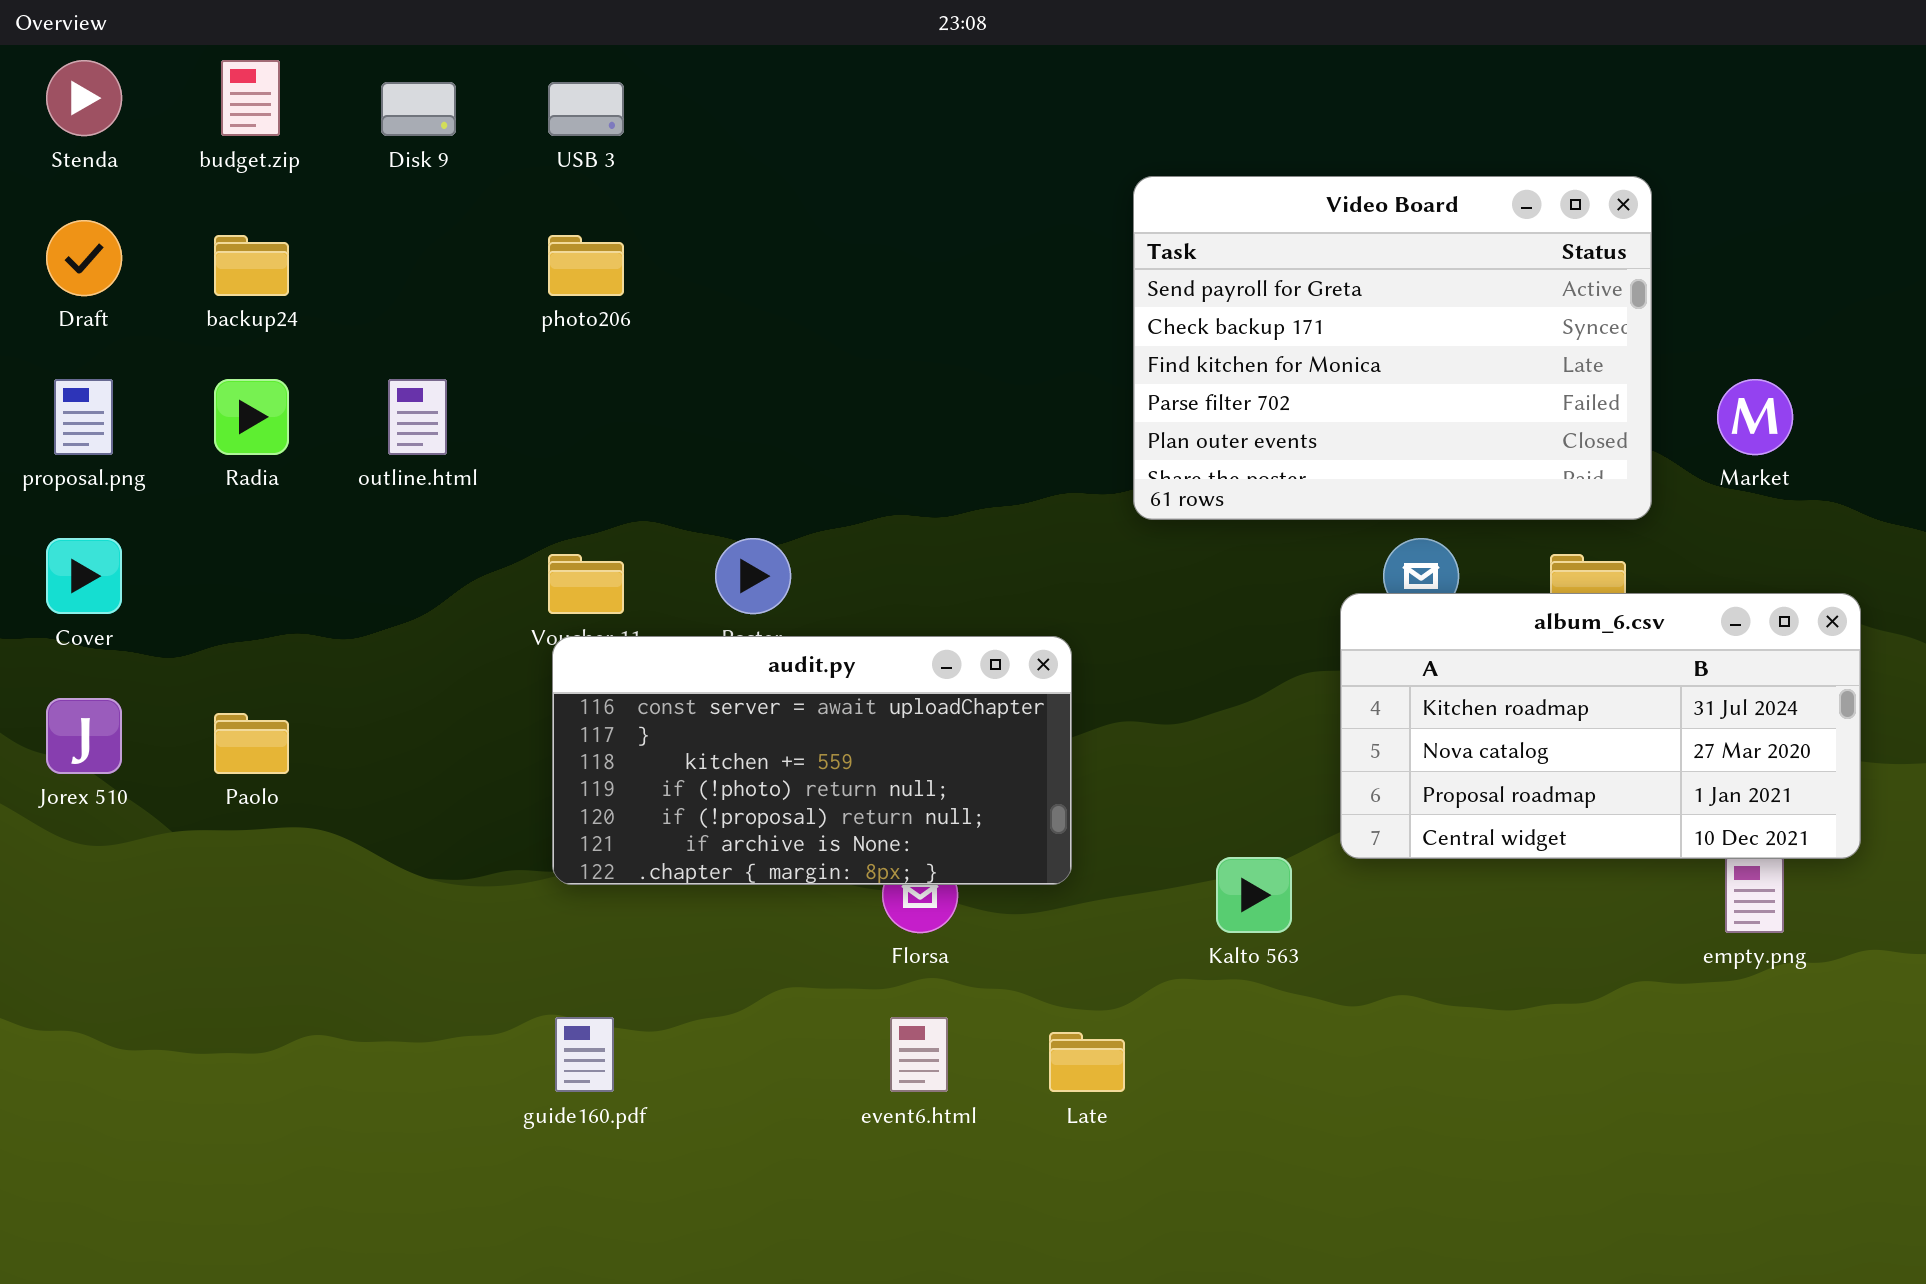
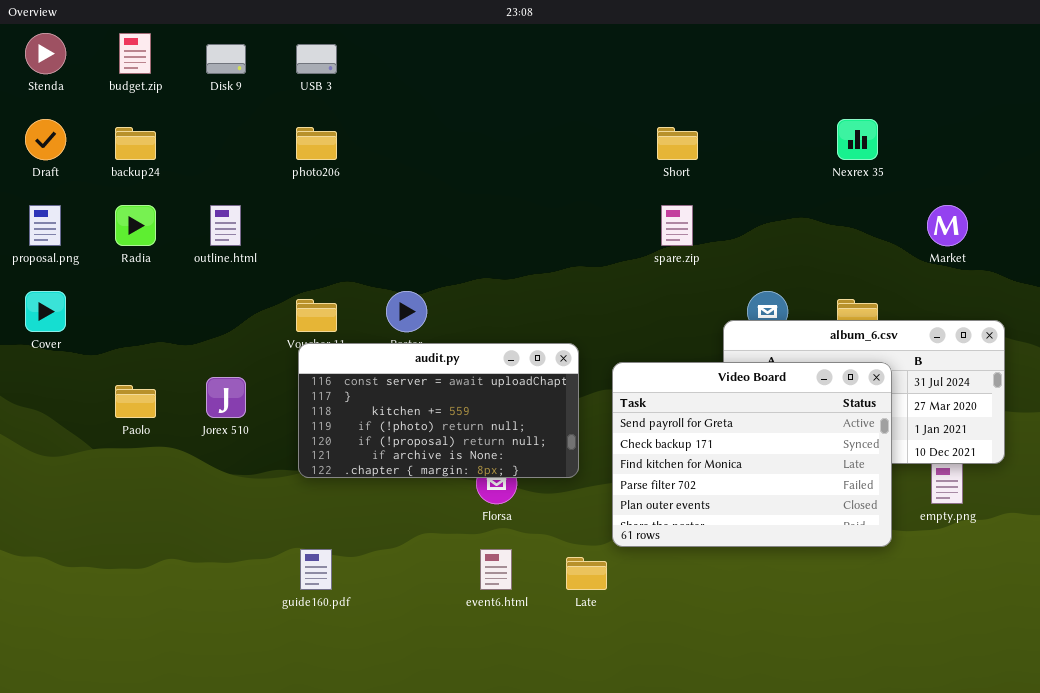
Video Board: [1133,176,1652,520] -> [612,362,892,547], moved
Jorex 510: [46,698,122,774] -> [206,377,246,418], moved

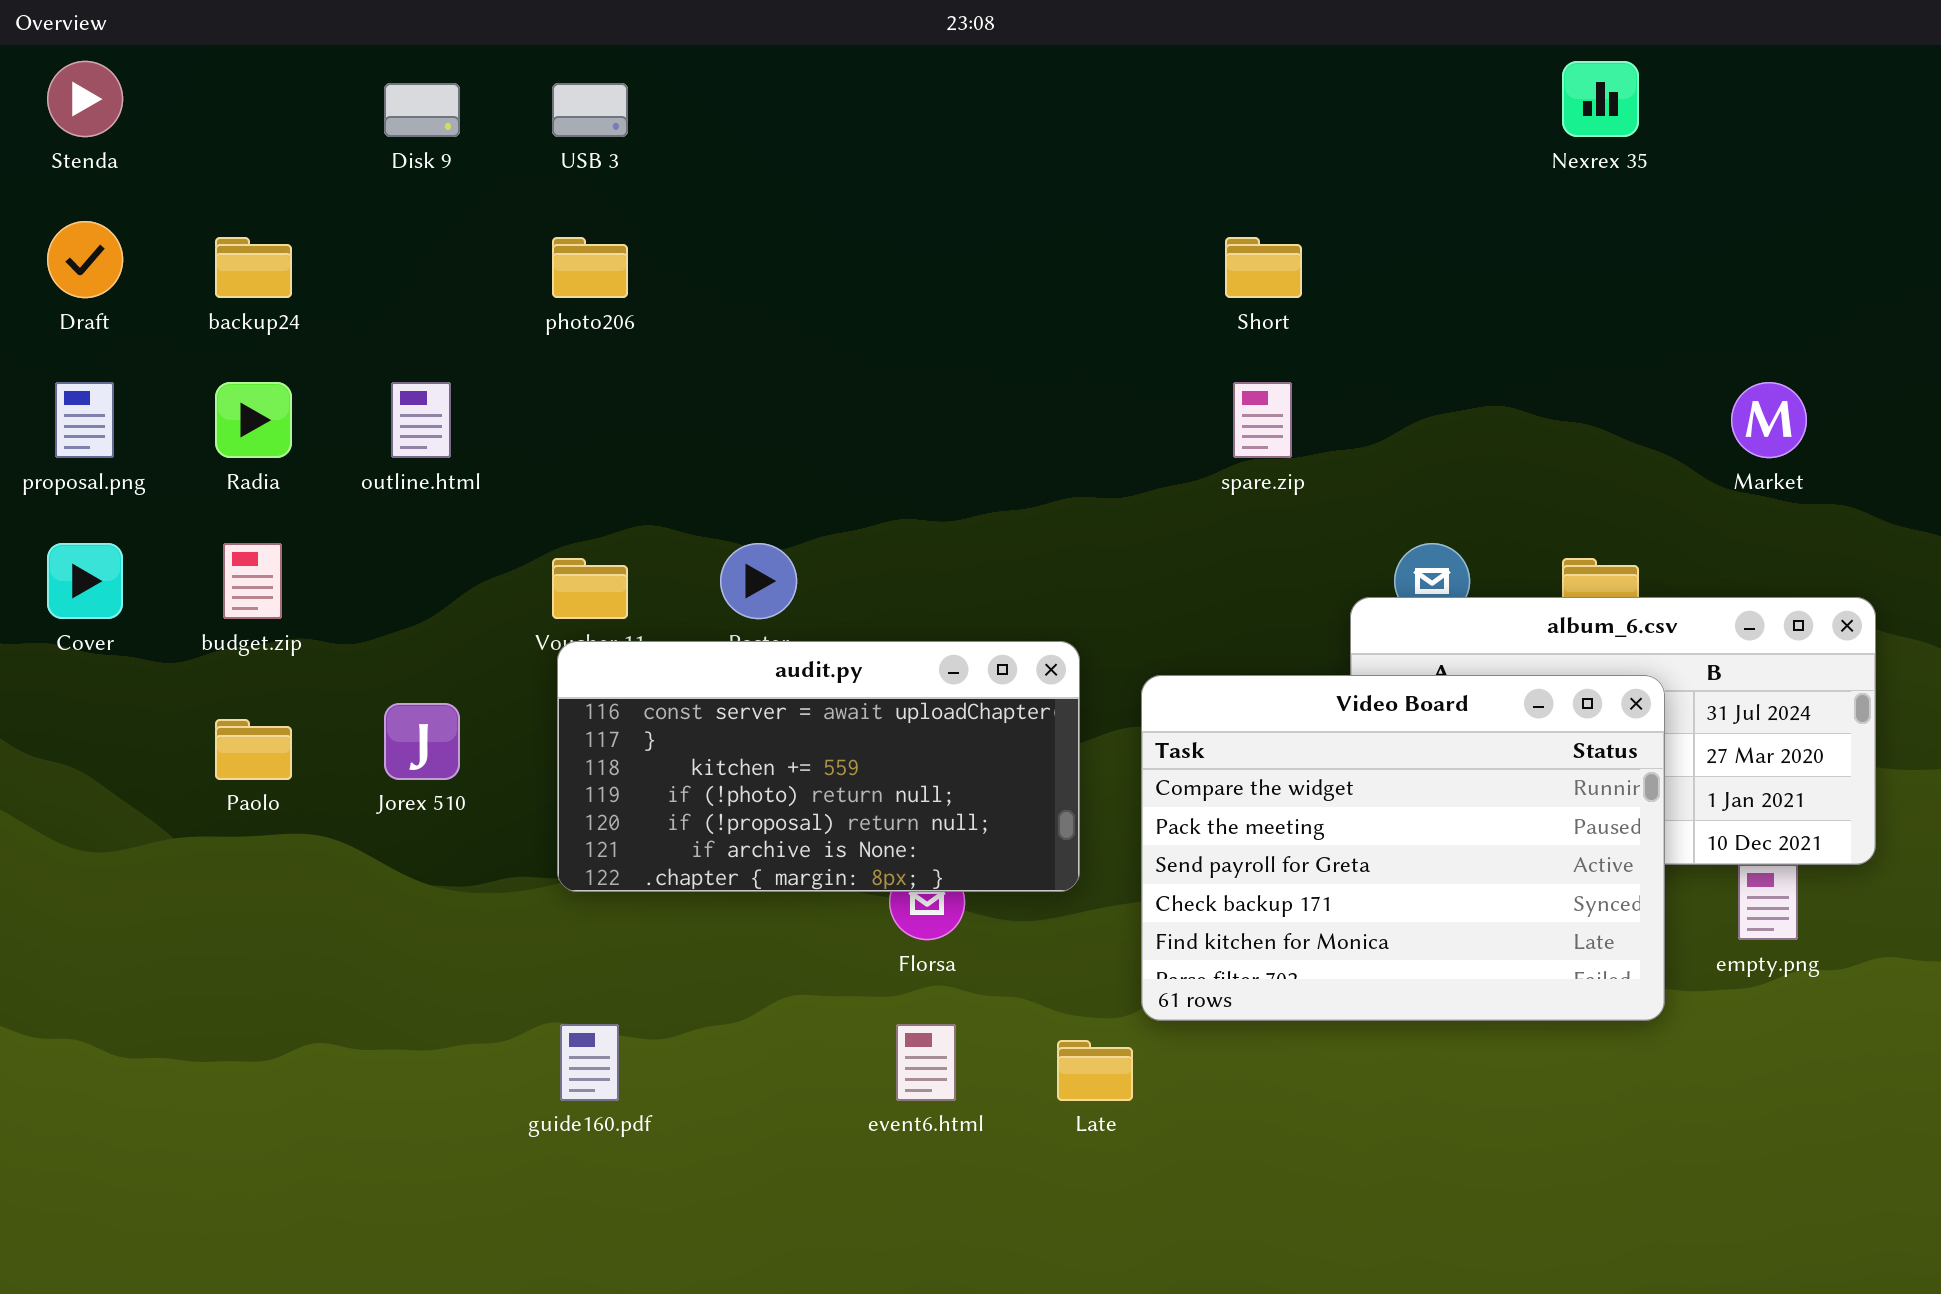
budget.zip: [119,33,151,74] -> [223,543,282,619], moved
Nexrex 35: [837,119,878,160] -> [1562,61,1639,137], moved
Video Board: [612,362,892,547] -> [1141,675,1665,1021], scrolled up 2 rows

